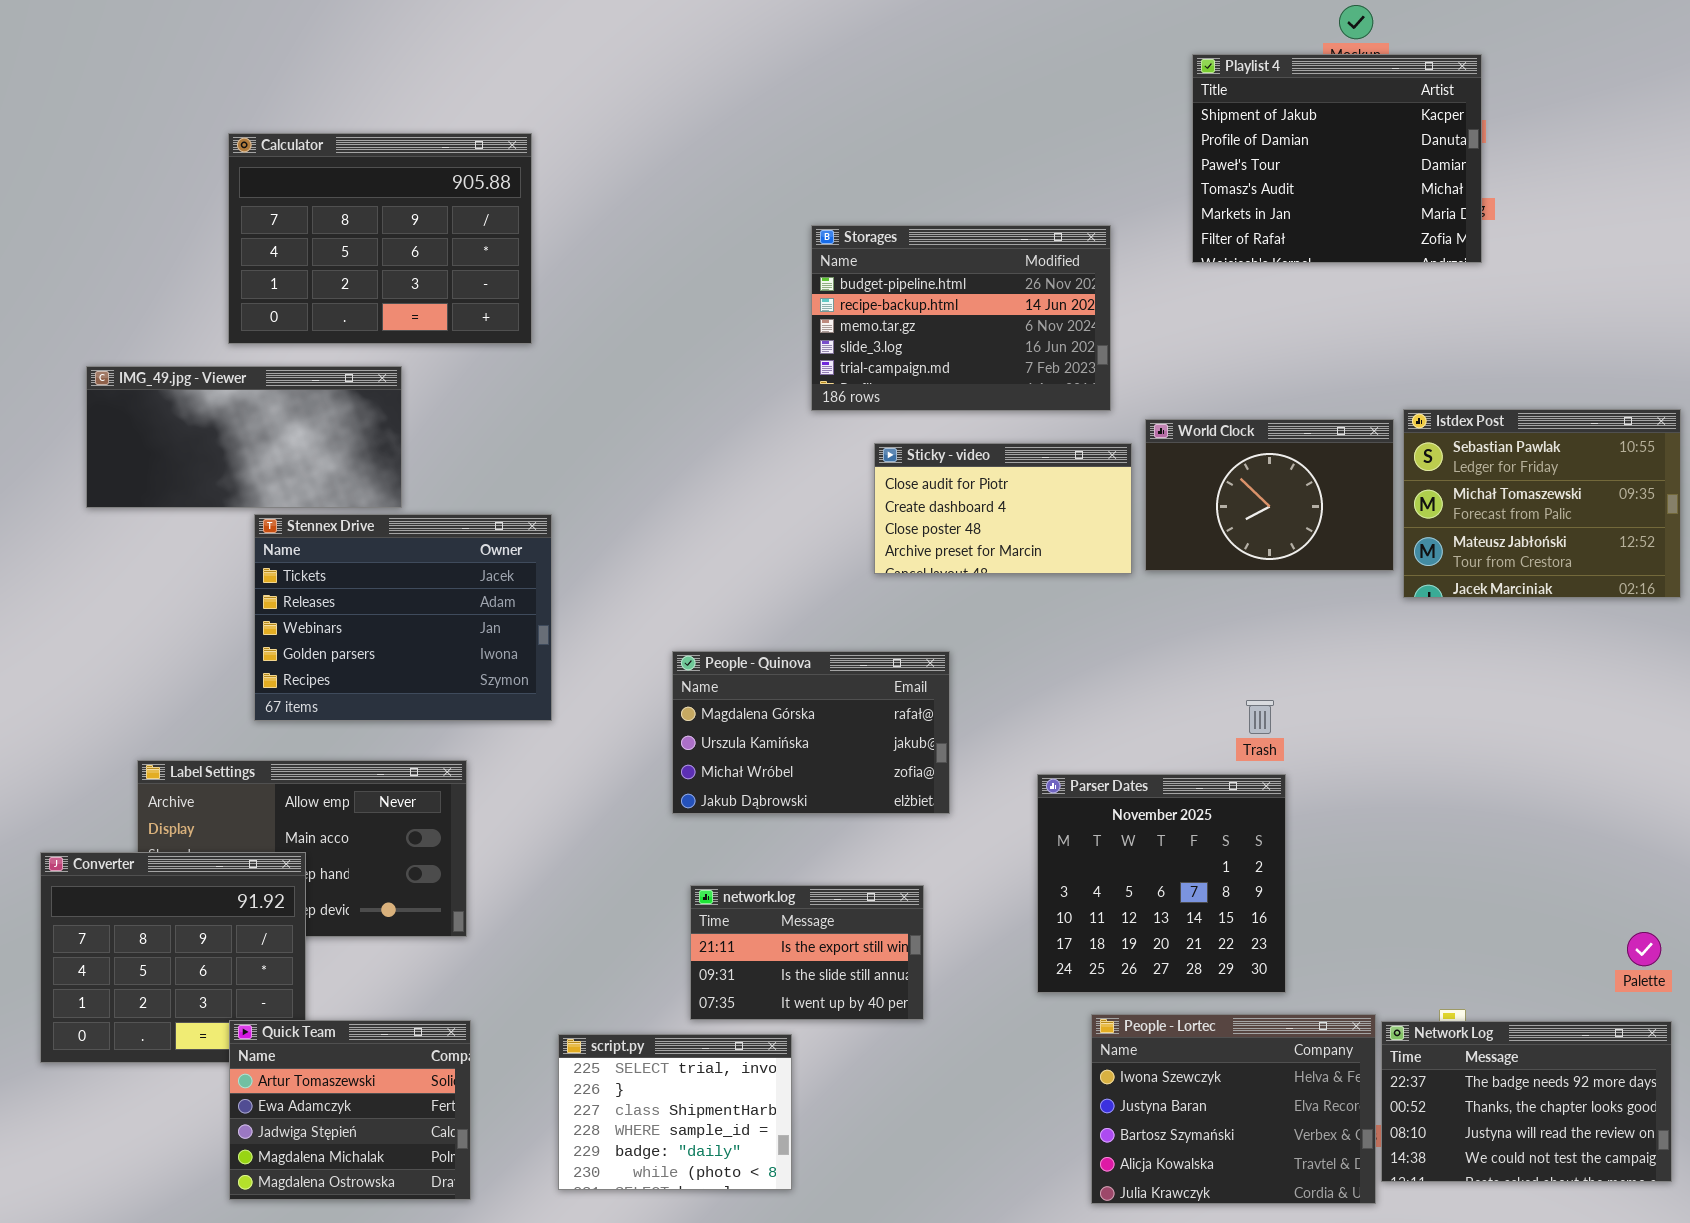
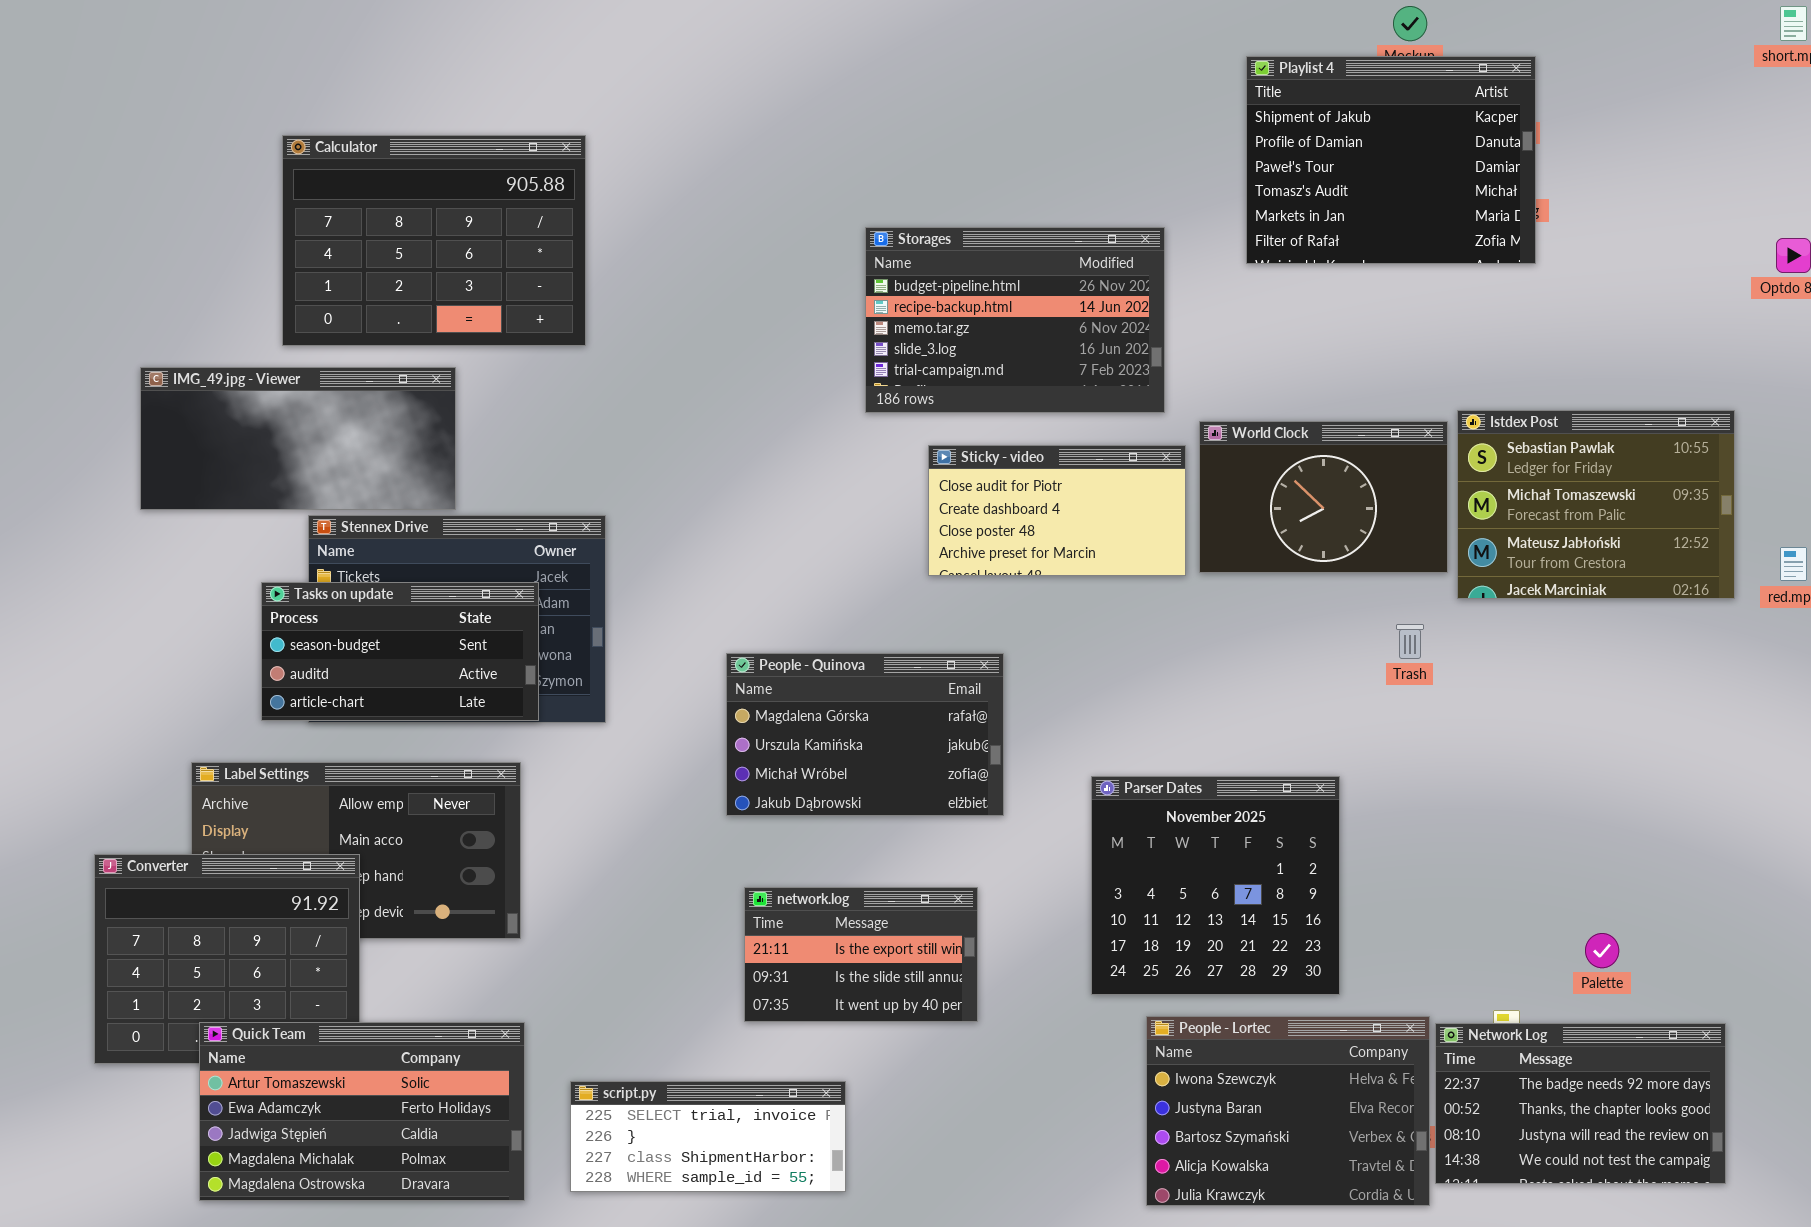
Tasks on update: none -> [261,582,539,721], opened
Trash: [1246,700,1274,734] -> [1396,624,1424,659], moved
Palette: [1627,932,1661,966] -> [1585,933,1619,968], moved
Quick Team: [229,1020,471,1200] -> [199,1022,525,1201], resized
script.py: [558,1034,792,1190] -> [570,1081,846,1192], resized

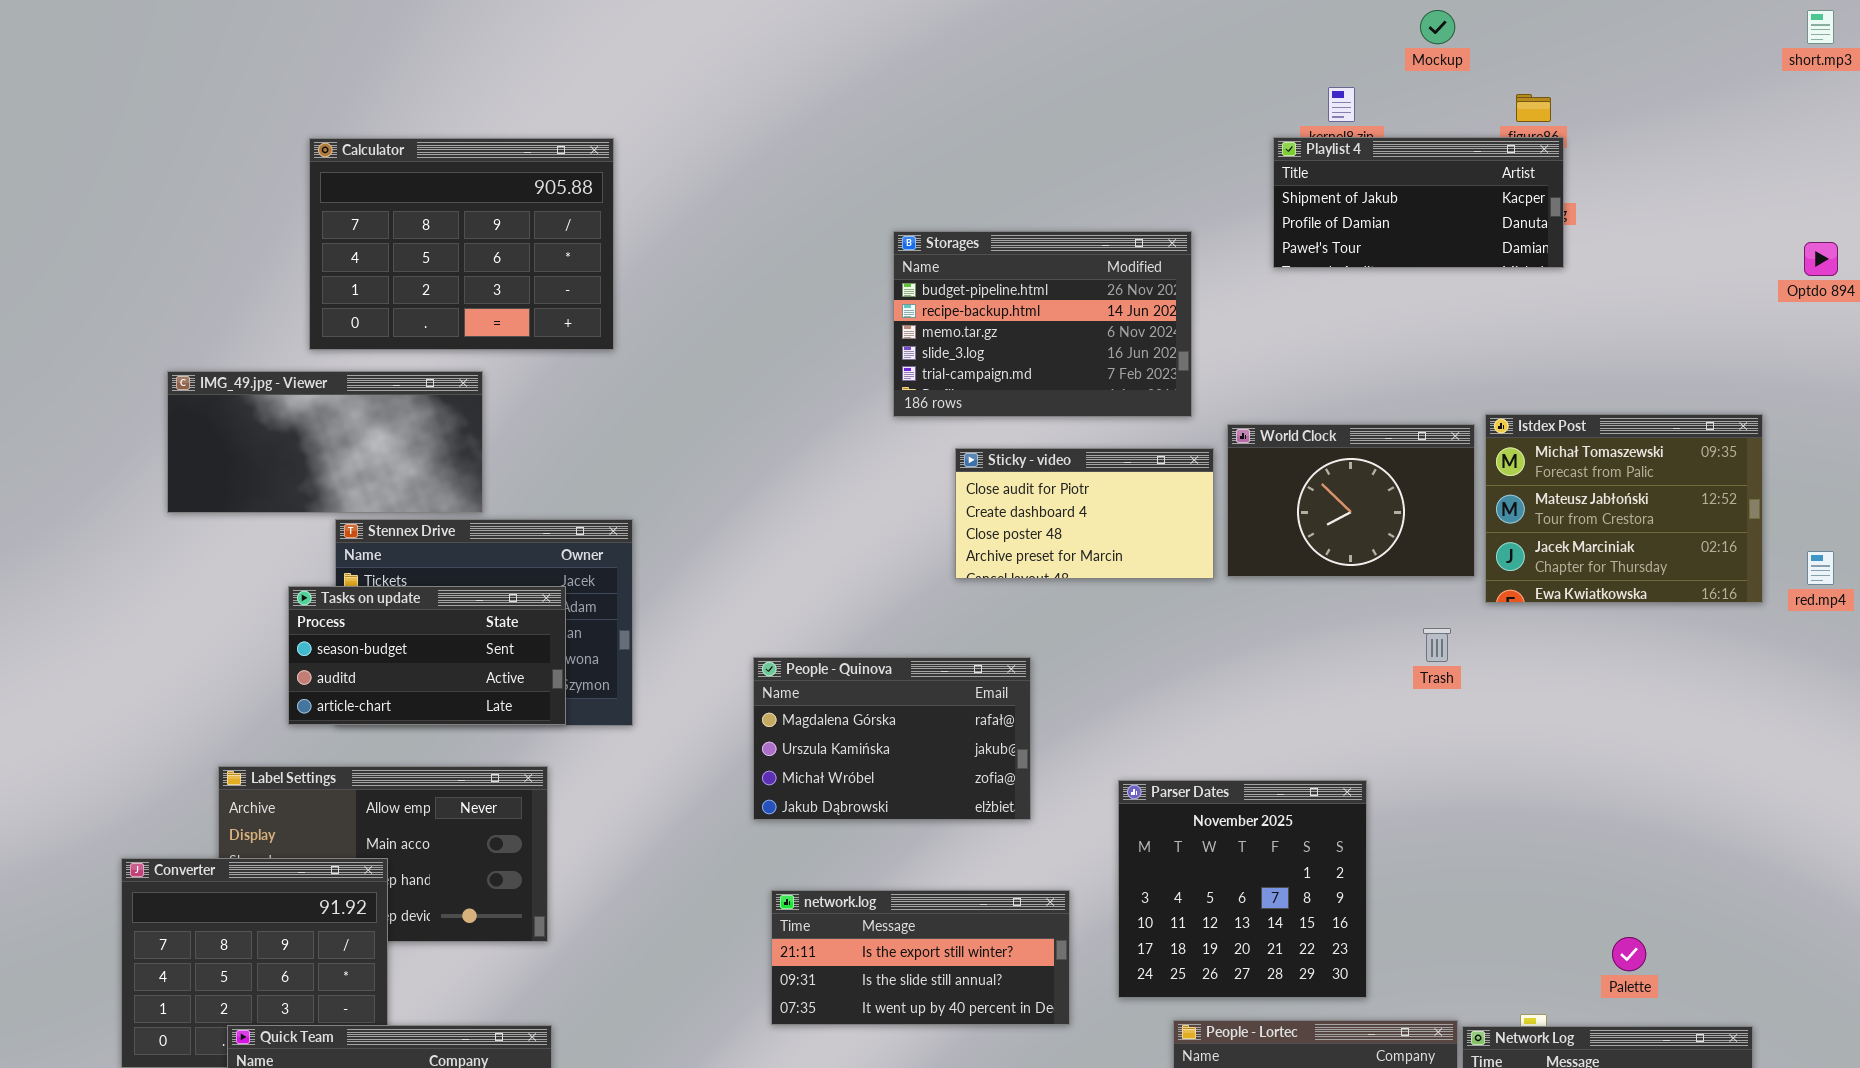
Playlist 4: [1246,56,1536,264] -> [1273,137,1564,268], resized
Istdex Post: [1457,410,1735,599] -> [1485,414,1763,603], scrolled down 1 row
network.log: [744,887,978,1022] -> [771,890,1070,1025], resized

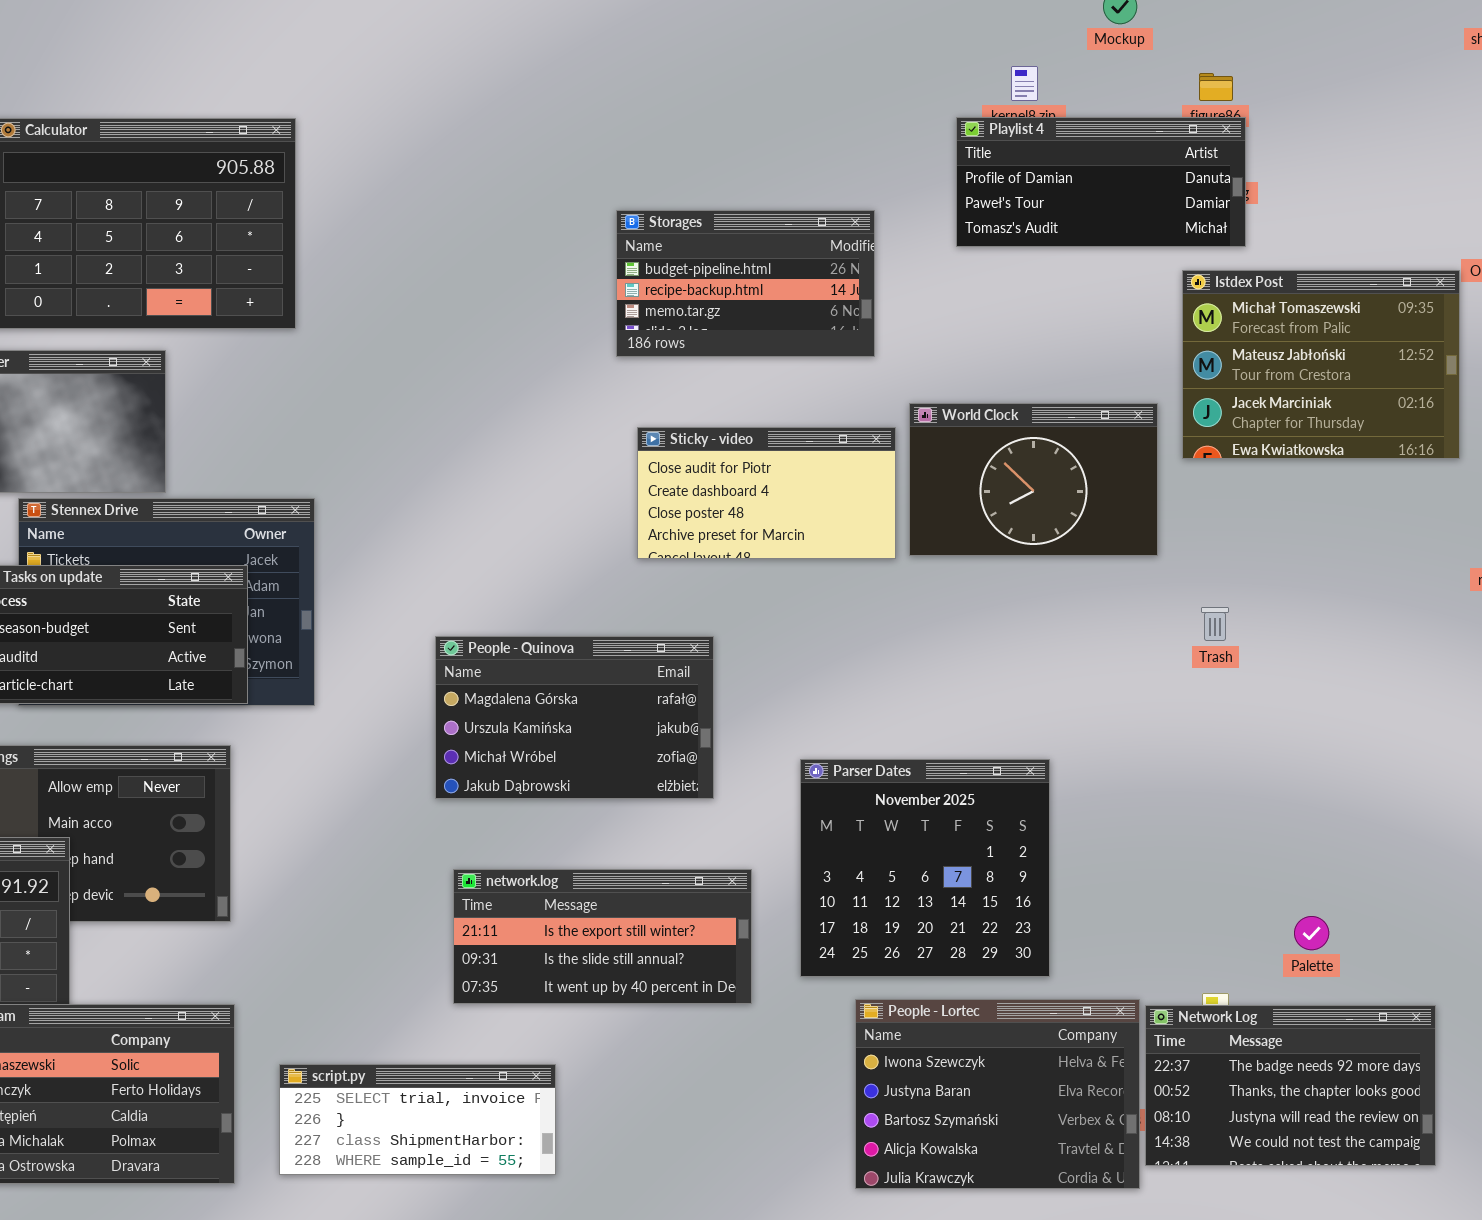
Playlist 4: [1273,137,1564,268] -> [956,117,1246,247], scrolled down 1 row
Storages: [893,231,1192,417] -> [616,210,875,357], resized
Istdex Post: [1485,414,1763,603] -> [1182,270,1460,459], moved
Trash: [1423,628,1451,662] -> [1201,607,1229,641], moved

